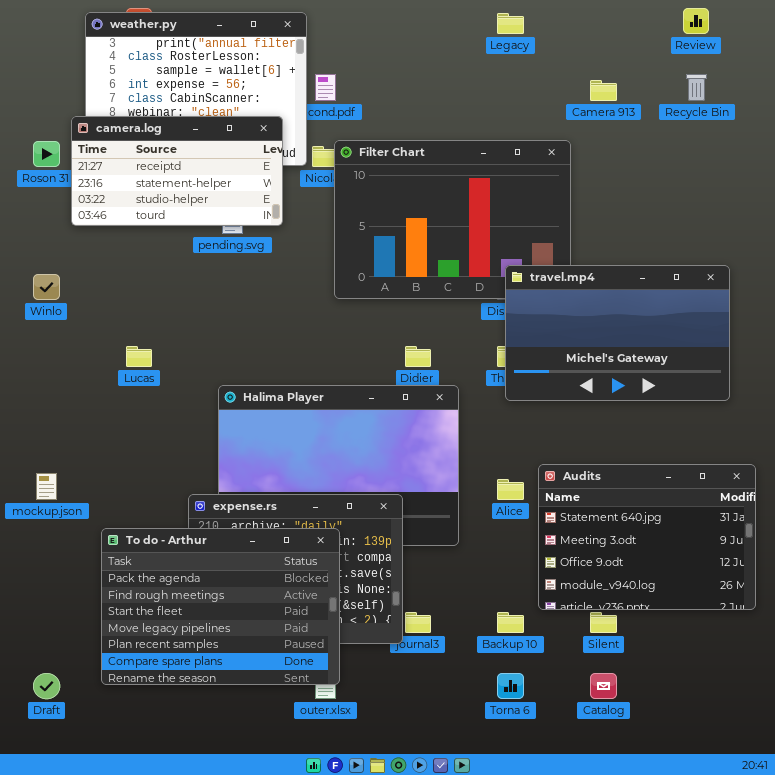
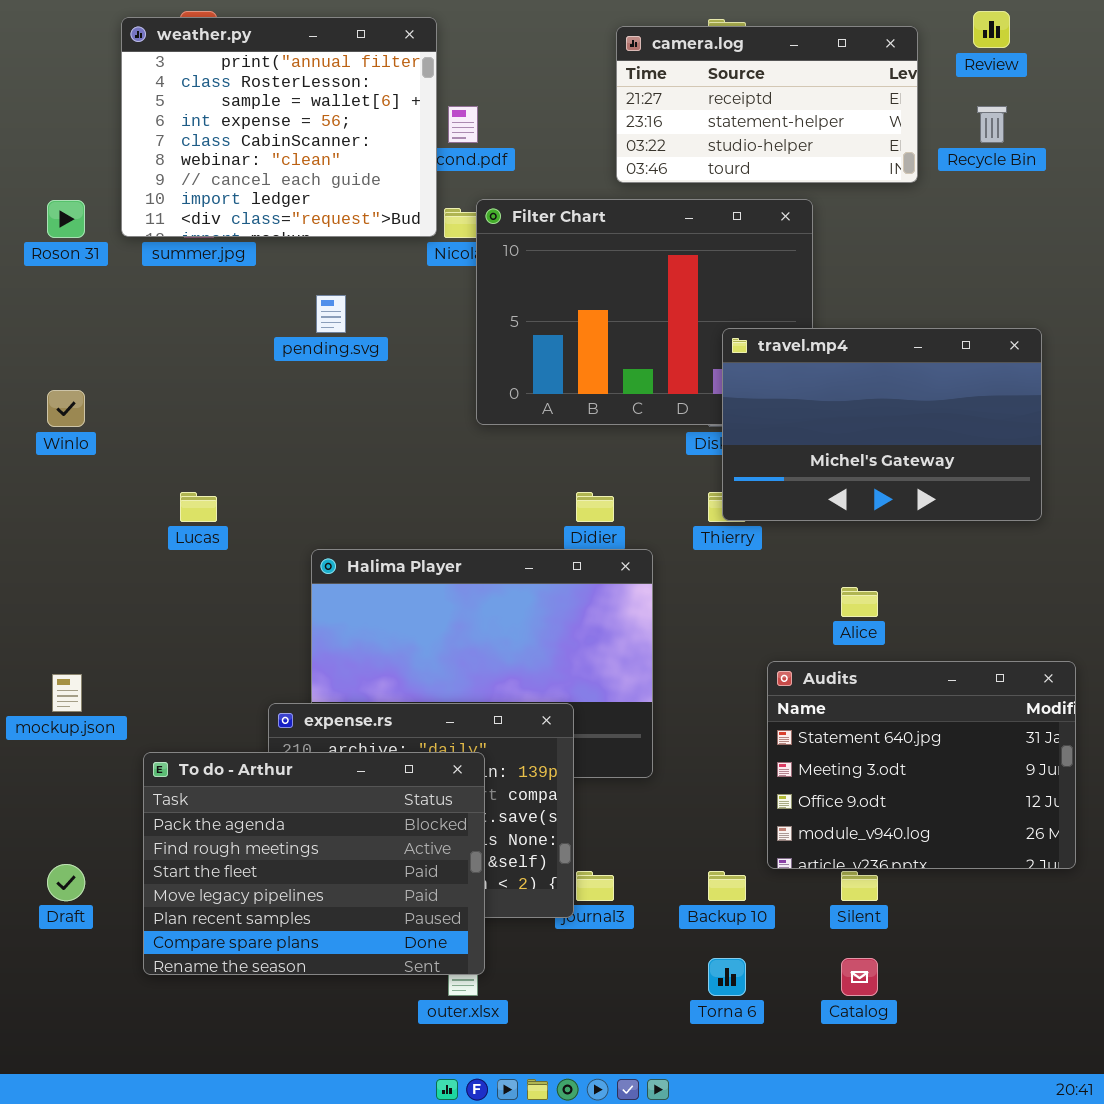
camera.log: [71,116,283,226] -> [616,26,918,183], moved
travel.mp4: [505,265,730,401] -> [722,328,1042,521], moved
Alice: [497,479,524,500] -> [841,587,878,617], moved
Draft: [33,673,60,699] -> [47,864,85,901], moved

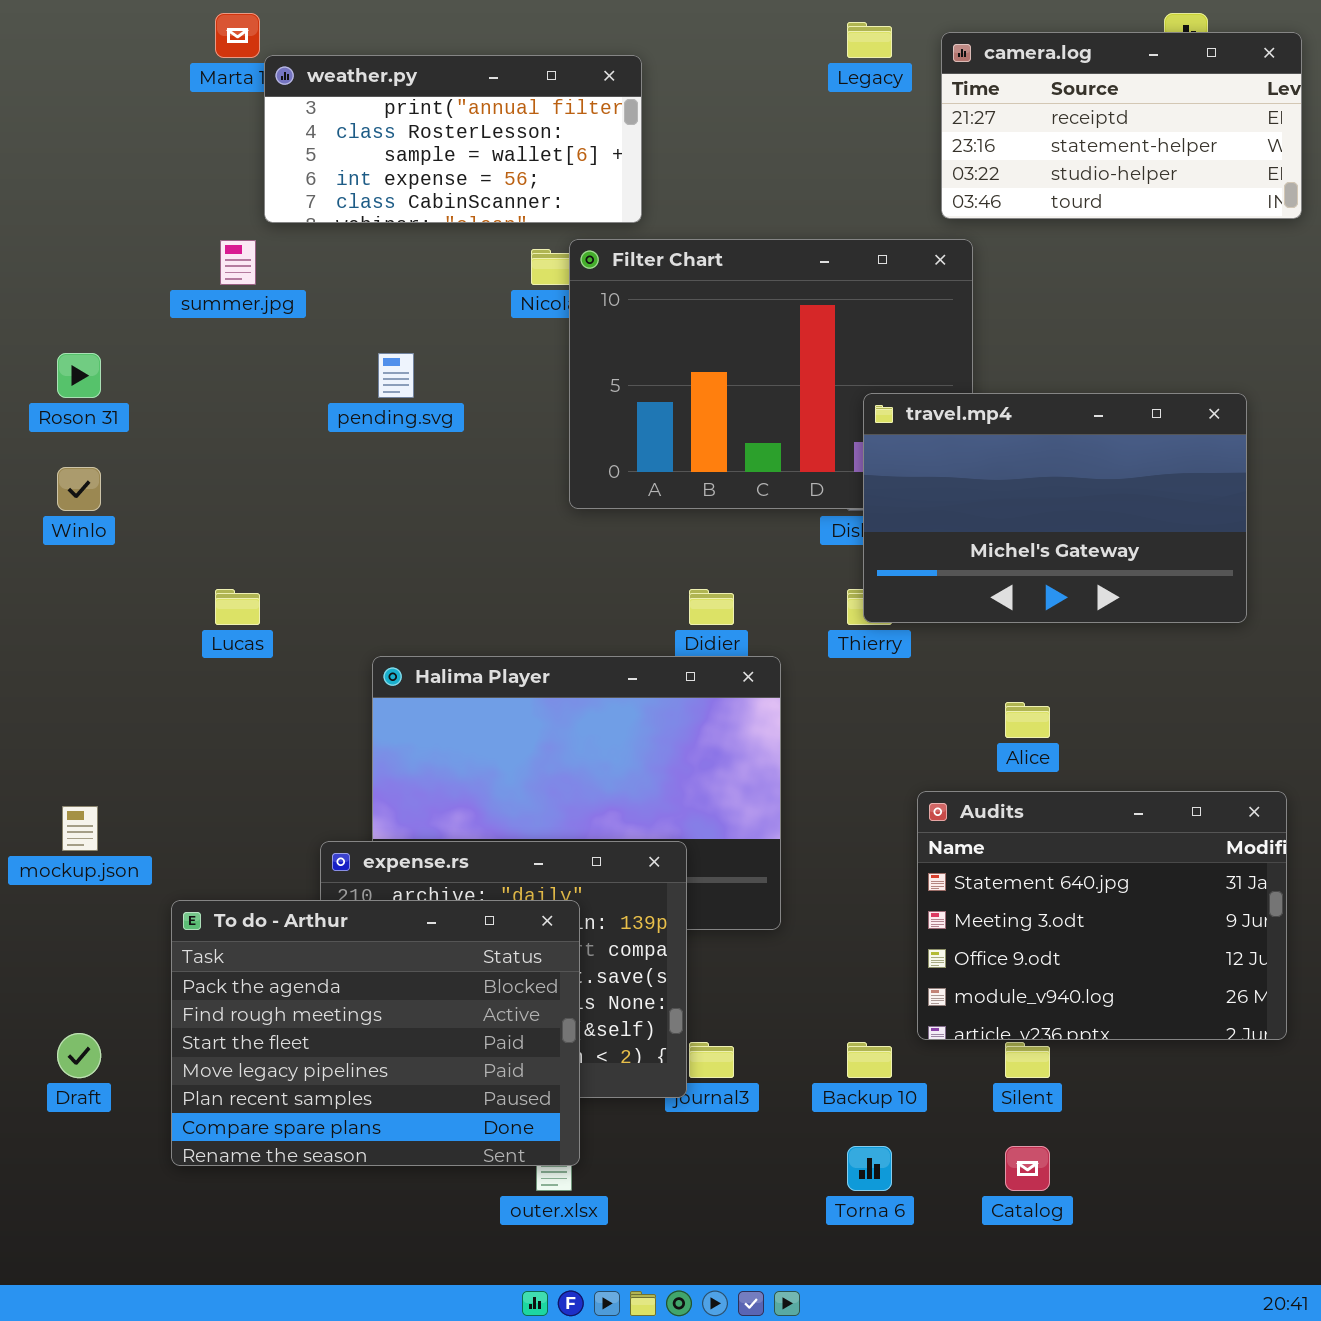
weather.py: [121,17,437,237] -> [264,55,642,223], moved, resized
camera.log: [616,26,918,183] -> [941,32,1302,219], moved
Roson 31: [47,200,85,238] -> [57,353,101,398], moved

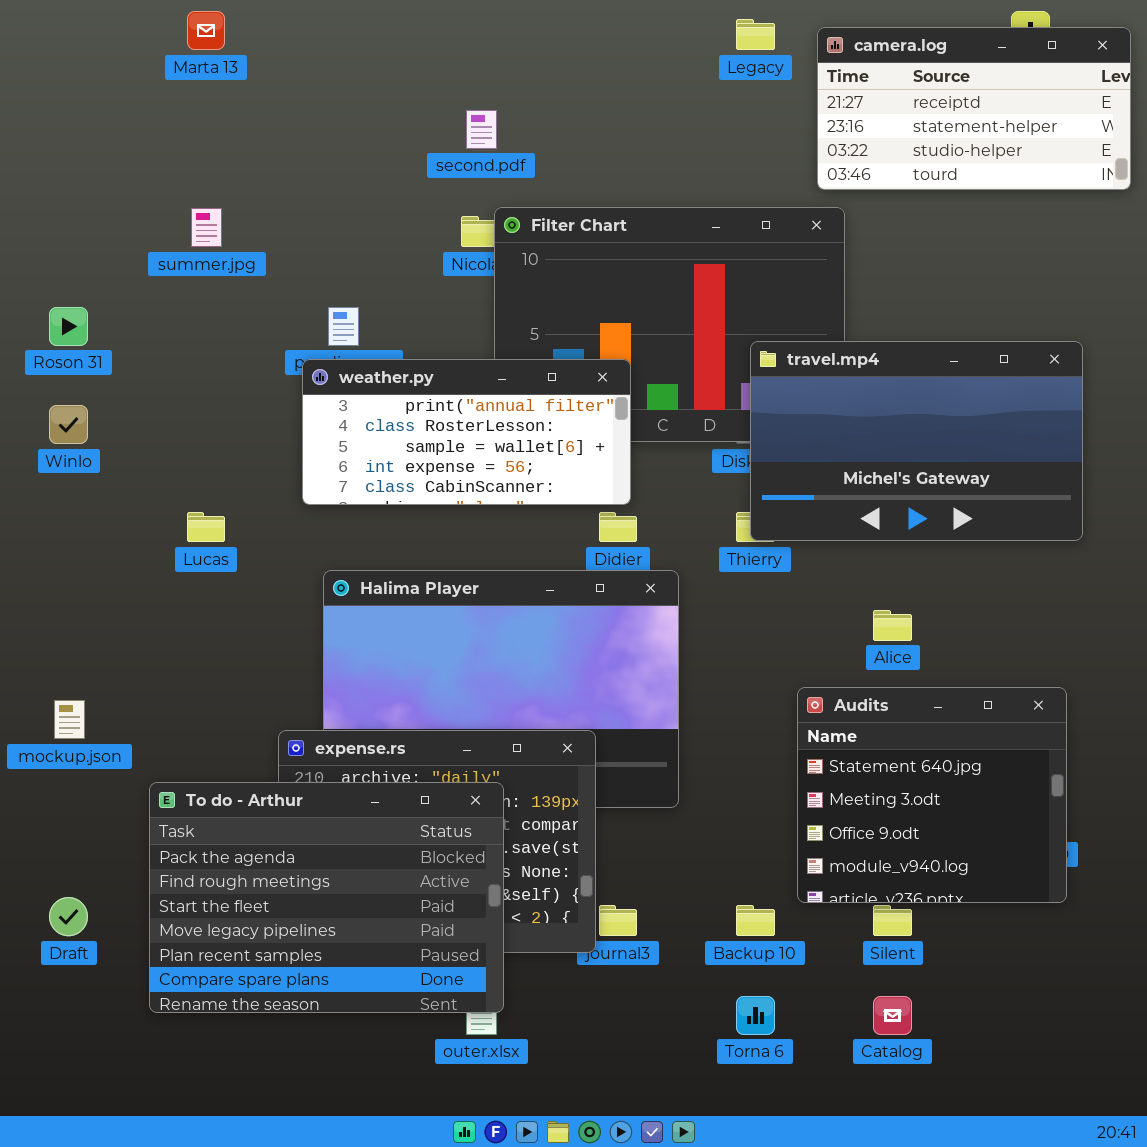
weather.py: [264,55,642,223] -> [302,359,631,505], moved
Audits: [917,791,1287,1040] -> [797,687,1067,903], resized

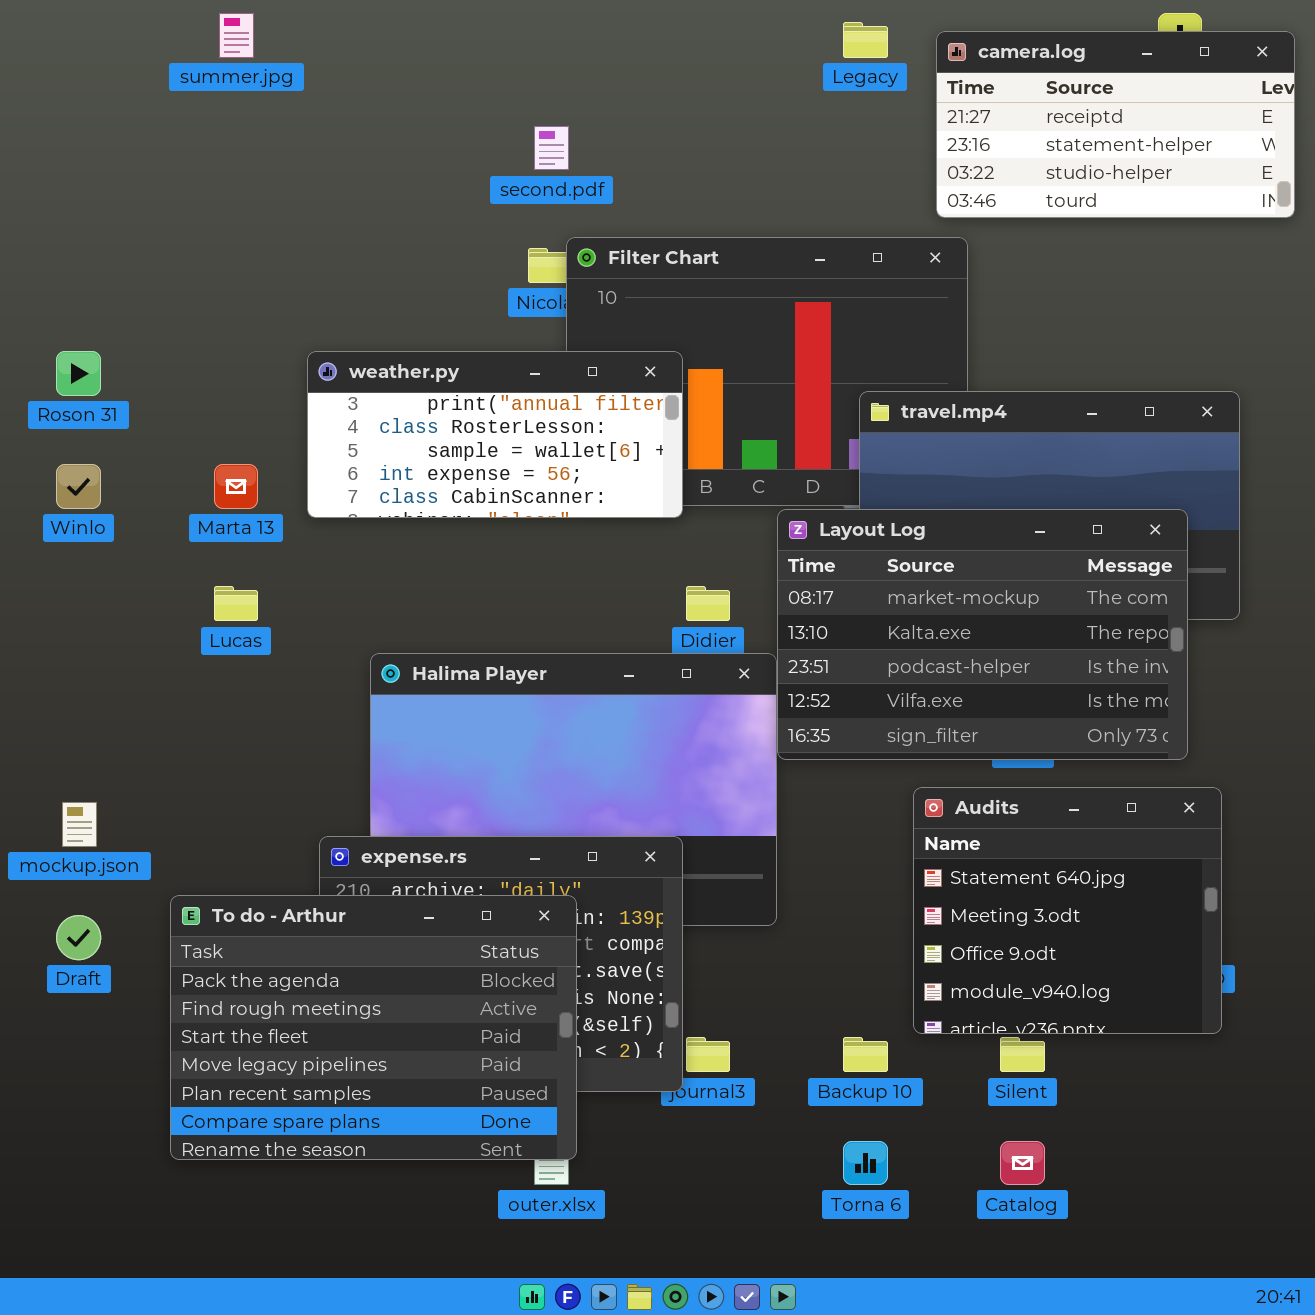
Marta 13: [187,11,225,50] -> [214,464,258,509], moved
summer.jpg: [191,208,222,247] -> [219,13,254,58], moved
weather.py: [302,359,631,505] -> [307,351,683,518], moved
Layout Log: none -> [777,509,1188,760], opened
Draft: [49,897,88,936] -> [56,915,101,960], moved

